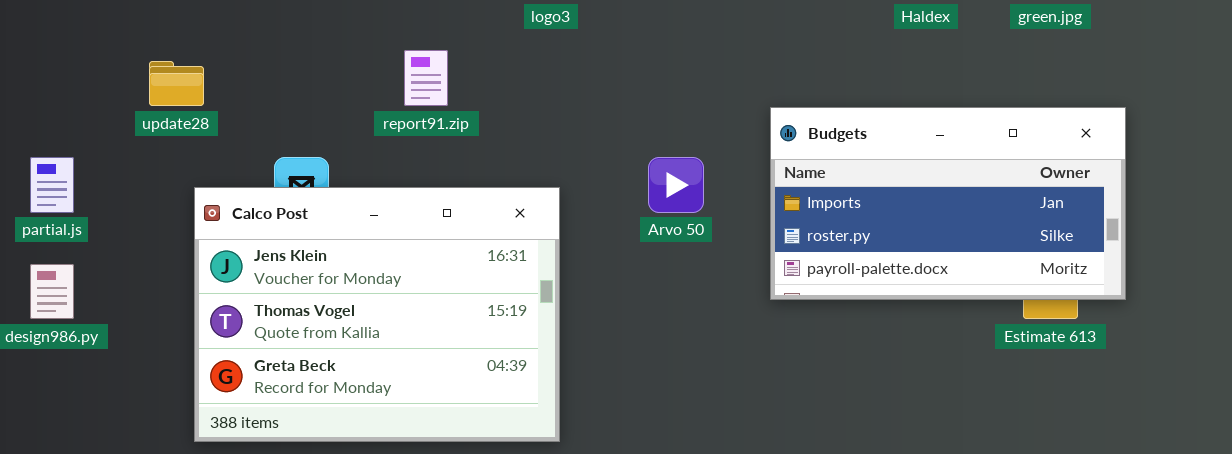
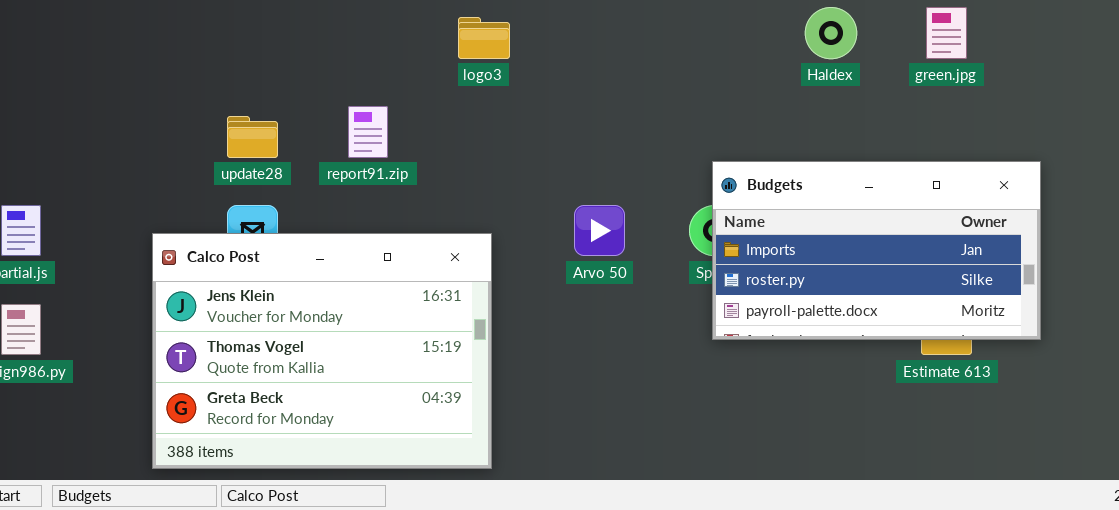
update28: [149,61,204,106] -> [227,116,278,158], moved
Budgets: [770,107,1126,300] -> [712,161,1041,340], moved

